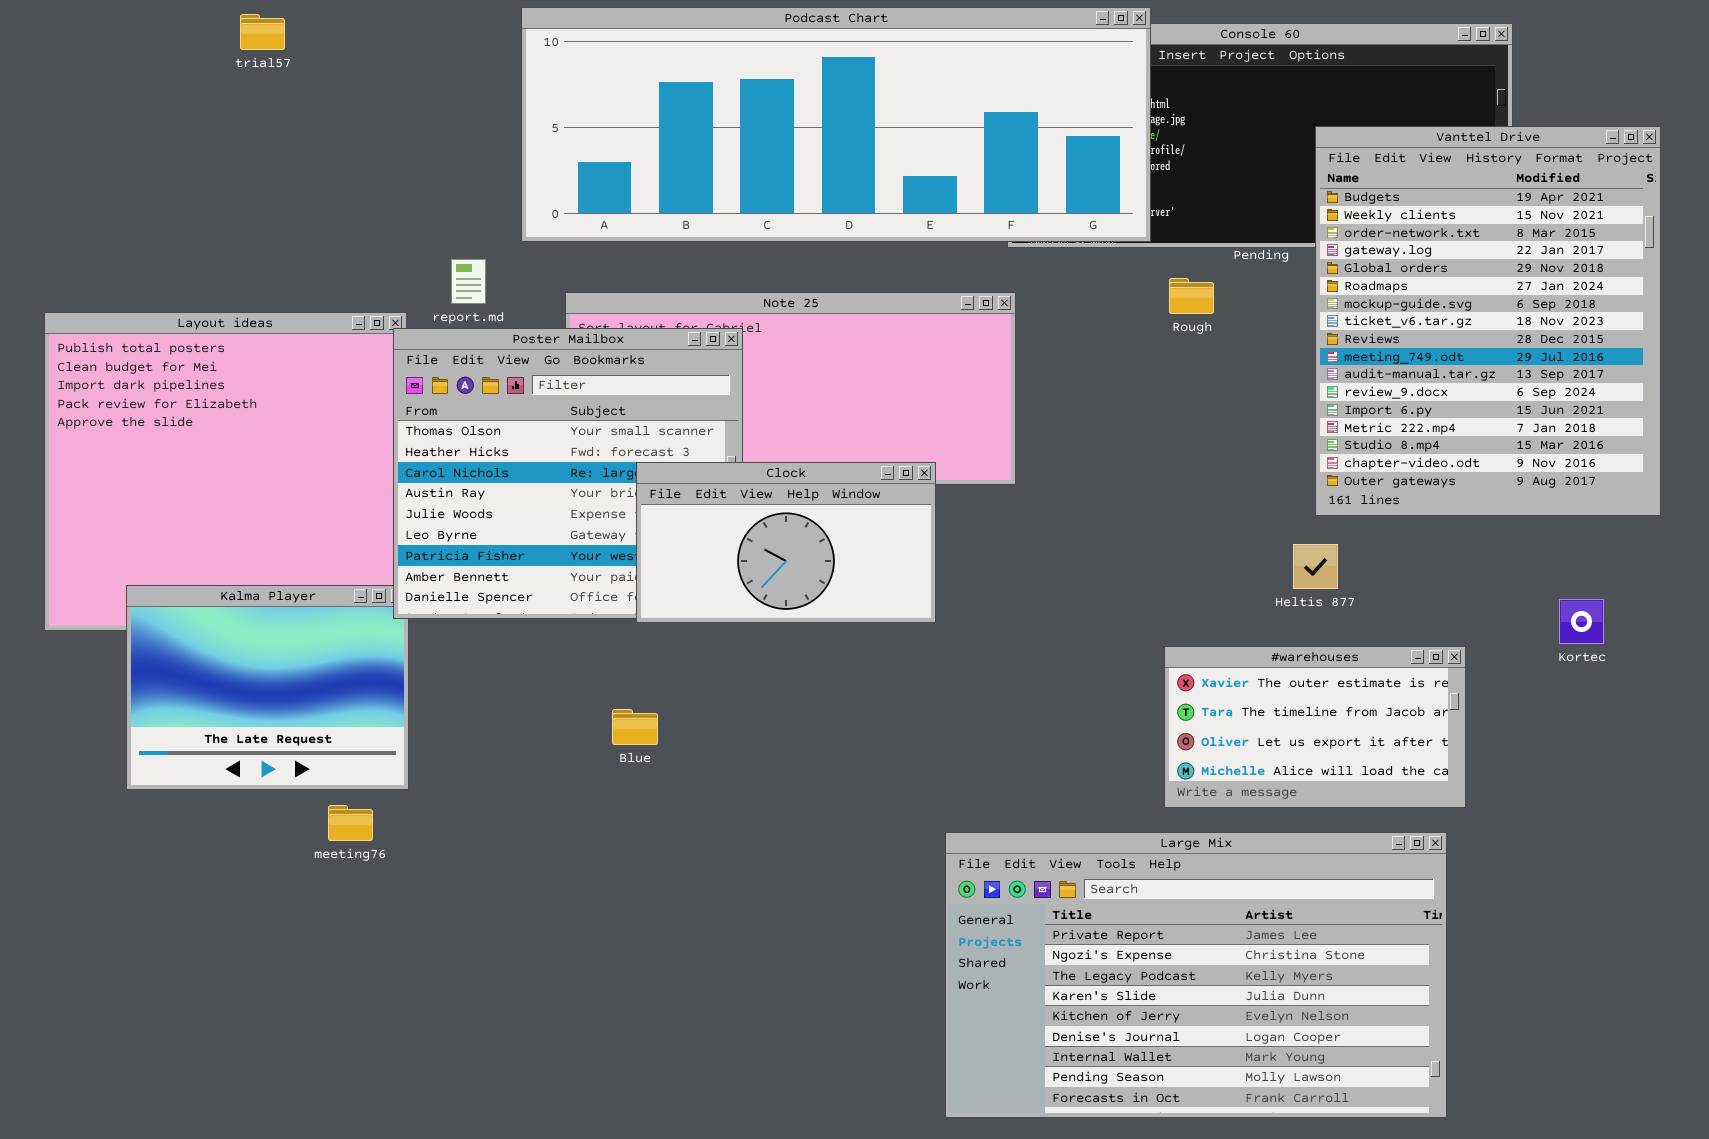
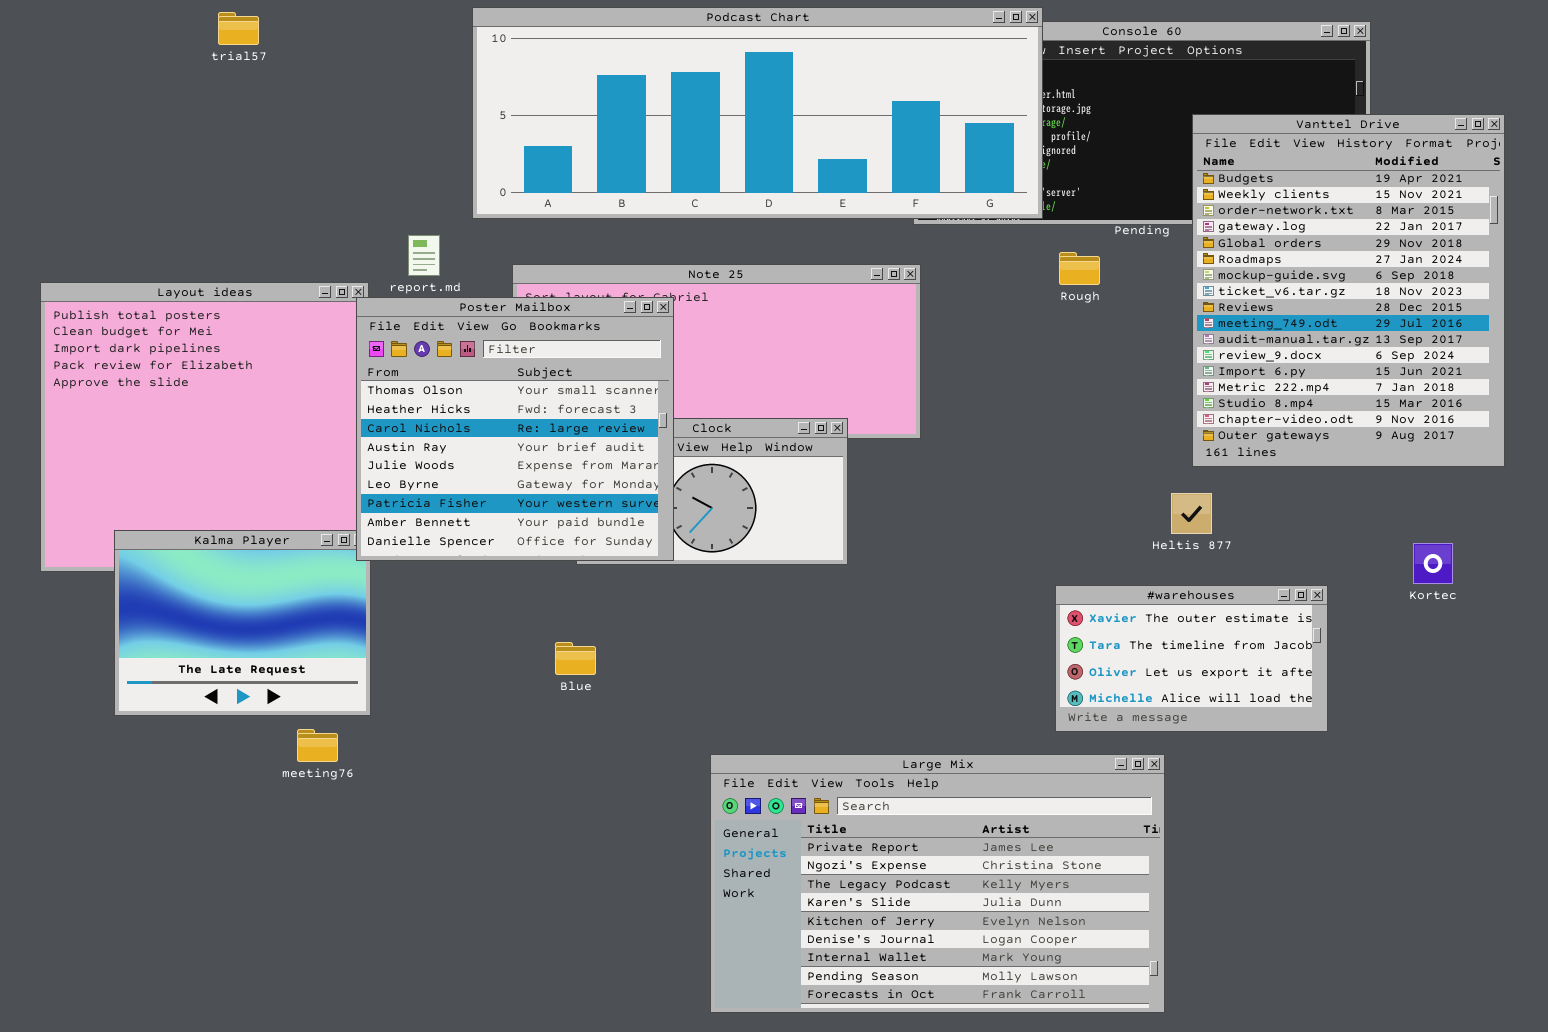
Poster Mailbox: [393,328,743,619] -> [356,297,674,561], raised
Large Mix: [945,832,1447,1118] -> [710,754,1165,1013], moved

